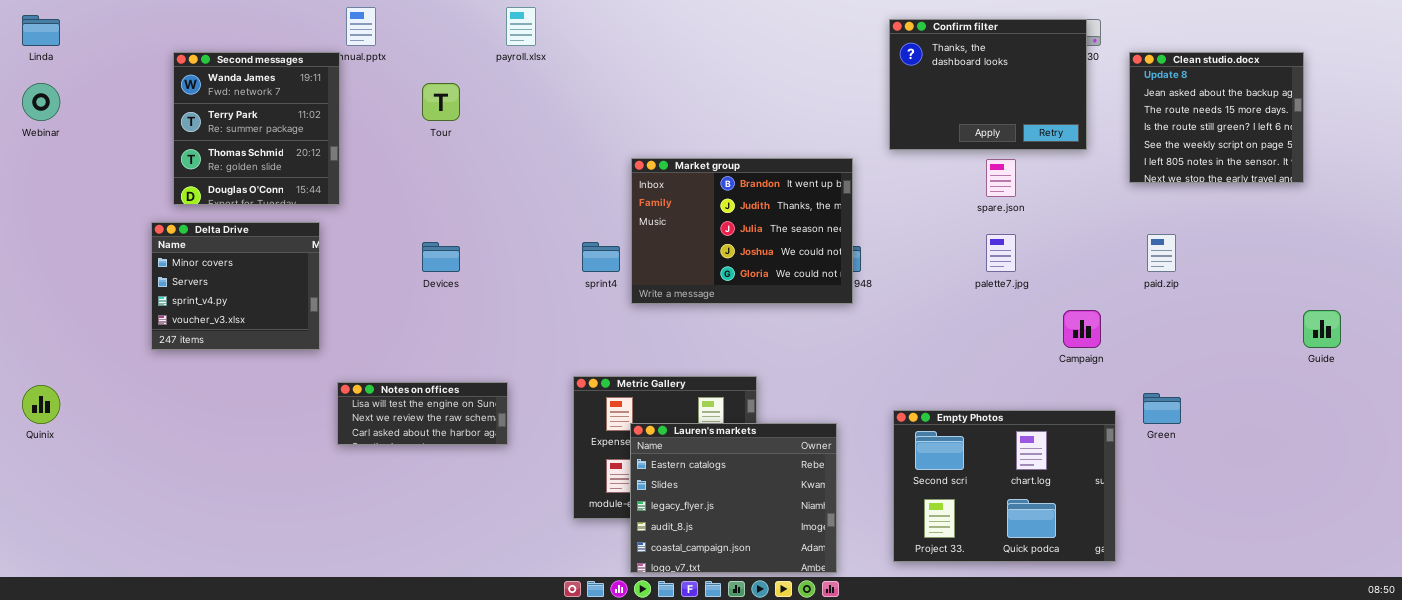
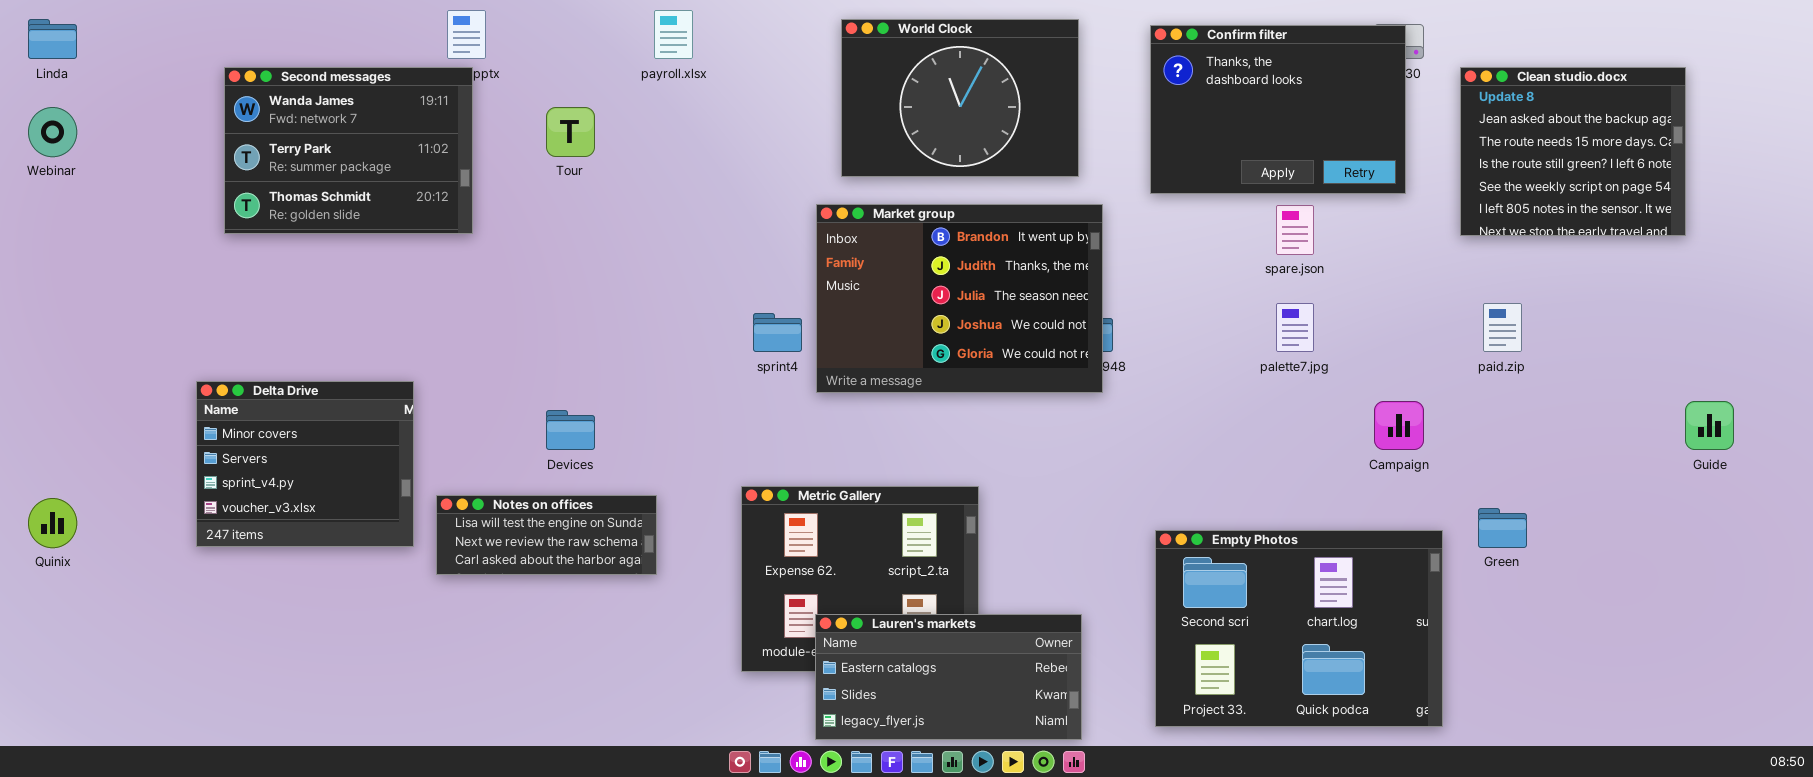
World Clock: none -> [841,19,1079,177], opened
Second messages: [173,52,340,205] -> [224,67,473,234], resized
Delta Drive: [151,222,320,350] -> [196,381,414,547], moved
Devices: [422,242,460,272] -> [546,410,595,450], moved
Lauren's markets: [630,423,837,573] -> [815,614,1082,740], resized

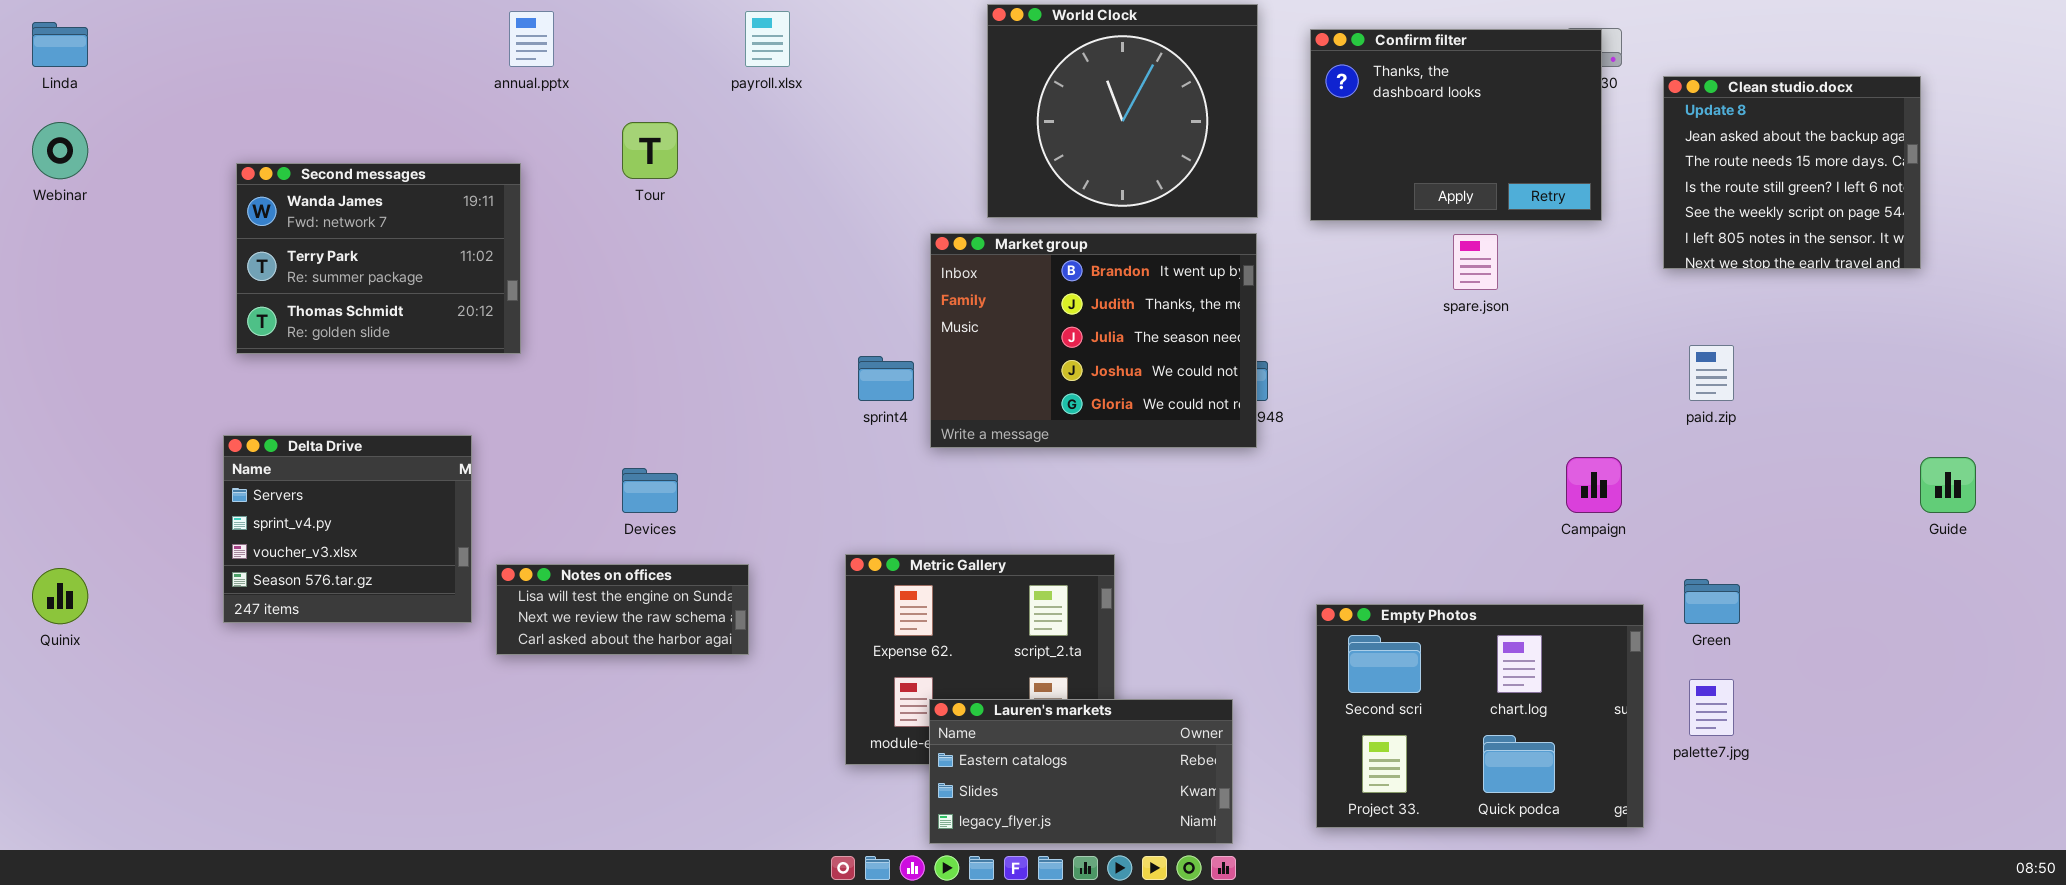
World Clock: [841,19,1079,177] -> [987,4,1258,218], moved, resized
Second messages: [224,67,473,234] -> [236,163,521,354], moved
palette7.jpg: [1276,303,1314,352] -> [1689,679,1734,736], moved
Delta Drive: [196,381,414,547] -> [223,435,472,623], scrolled down 1 row

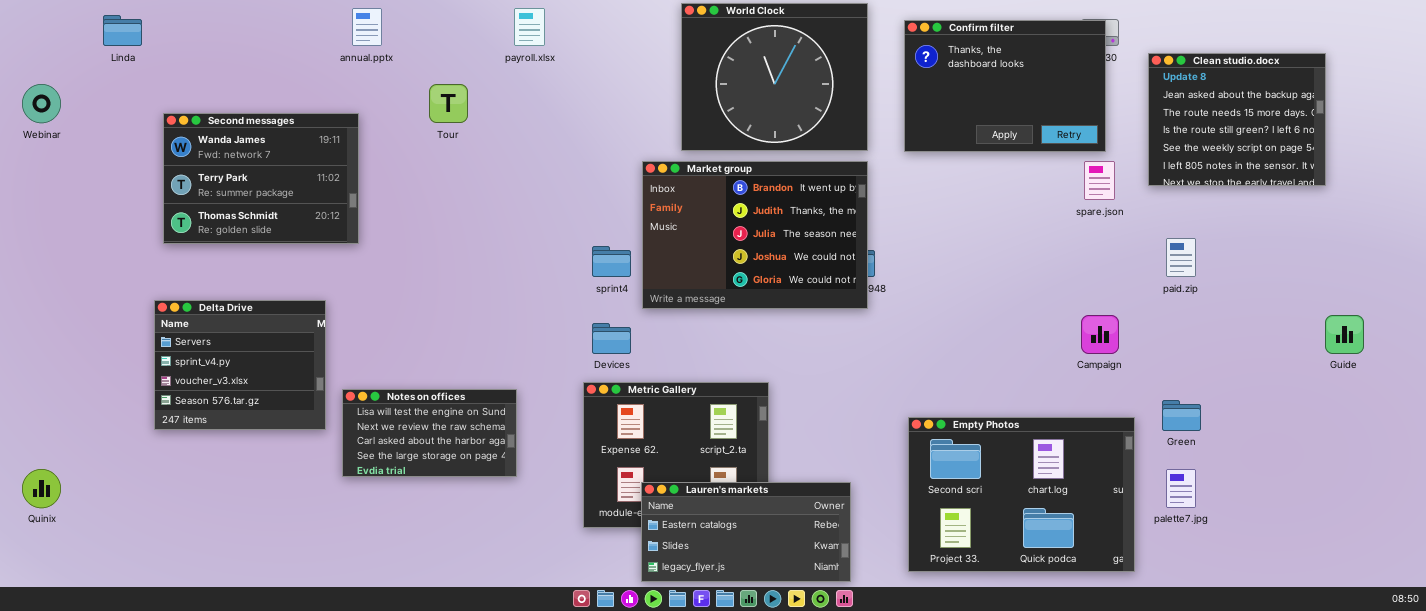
Linda: [32,22,88,67] -> [103,15,142,46], moved
spare.json: [1453,234,1498,290] -> [1084,161,1115,200], moved
Devices: [622,468,678,513] -> [592,323,631,354], moved
Notes on offices: [496,564,749,655] -> [342,389,517,477], resized
Quinix: [32,568,88,624] -> [22,469,61,508], moved

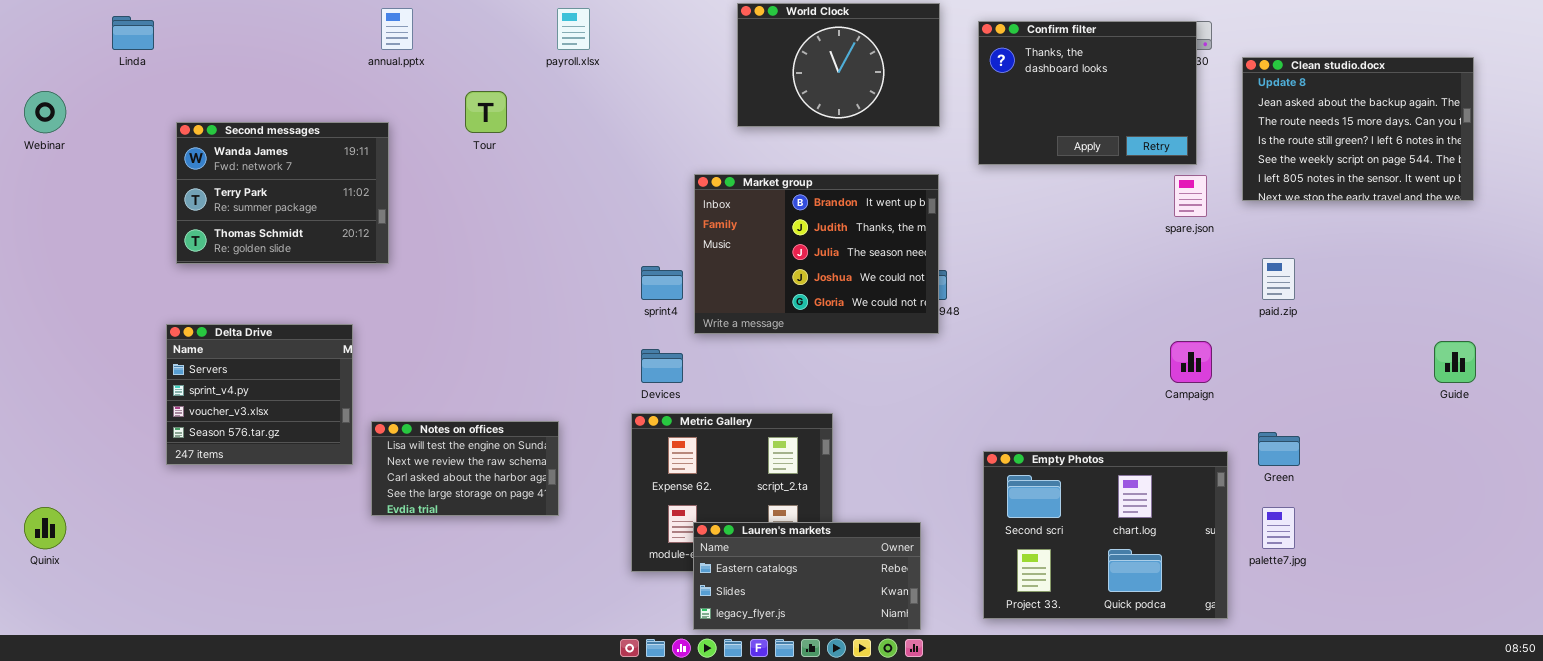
World Clock: [681,3,868,151] -> [737,3,940,127], resized
Clean studio.docx: [1148,53,1326,186] -> [1242,57,1474,201], resized

